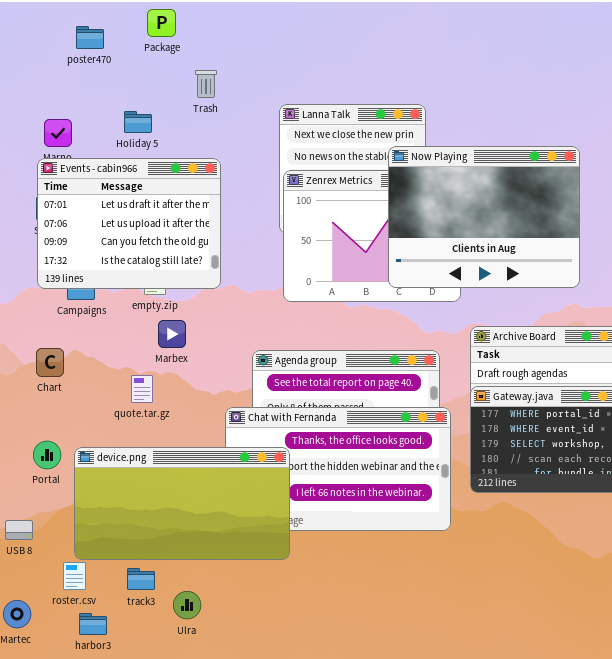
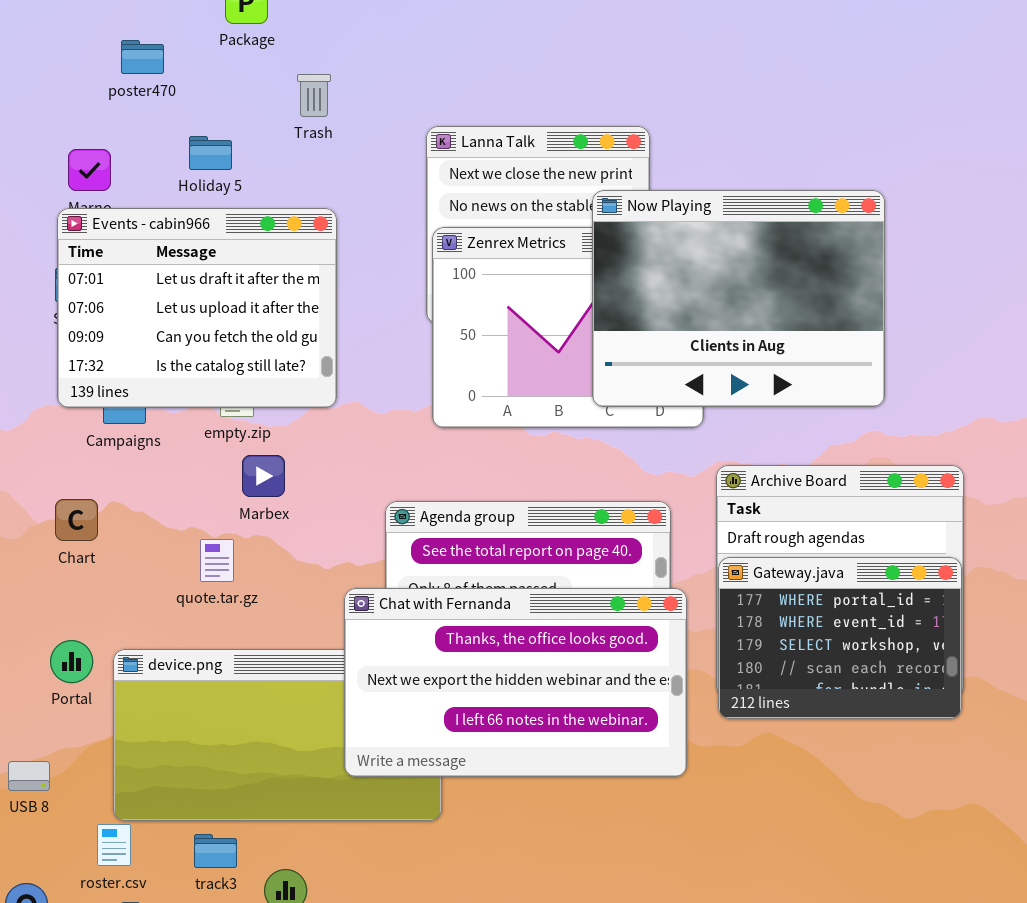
poster470: [76,26,104,49] -> [121,40,164,74], moved
Chat with Fernanda: [225,407,451,531] -> [344,588,687,777], raised

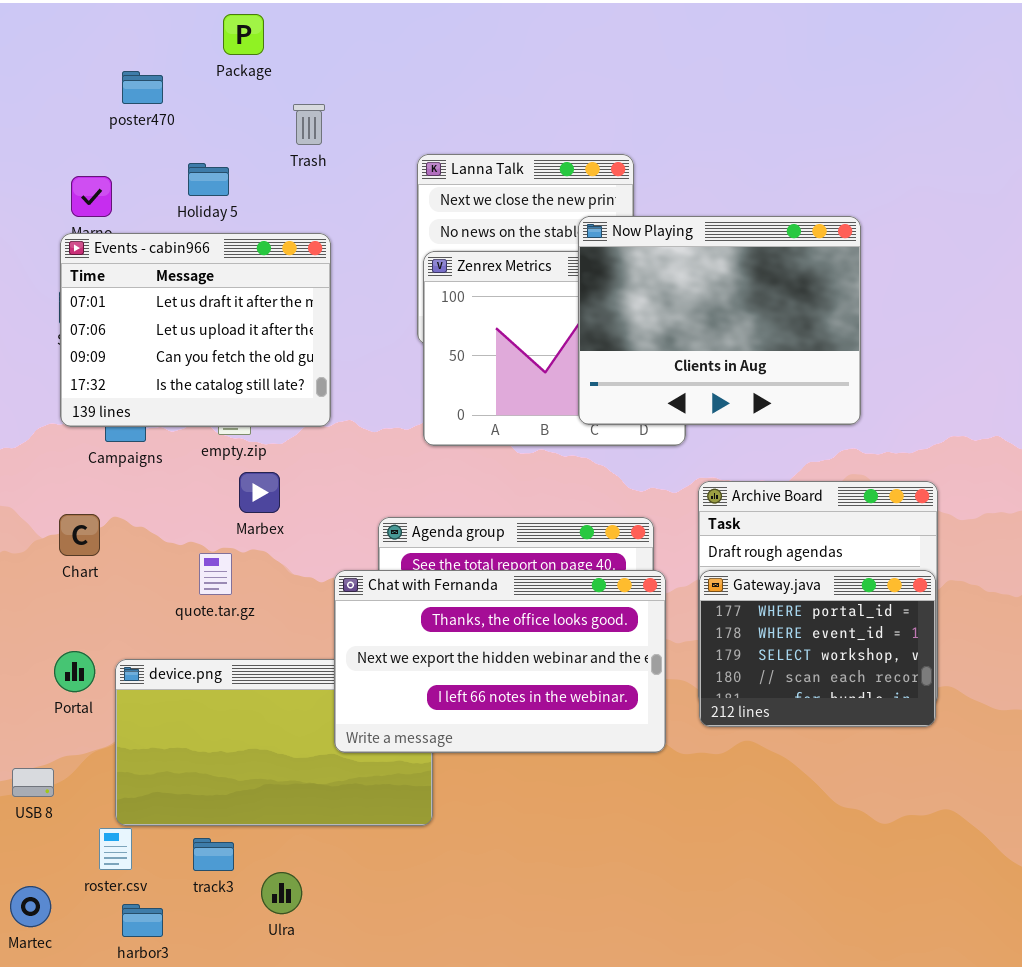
Chat with Fernanda: [344,588,687,777] -> [334,570,666,753], moved

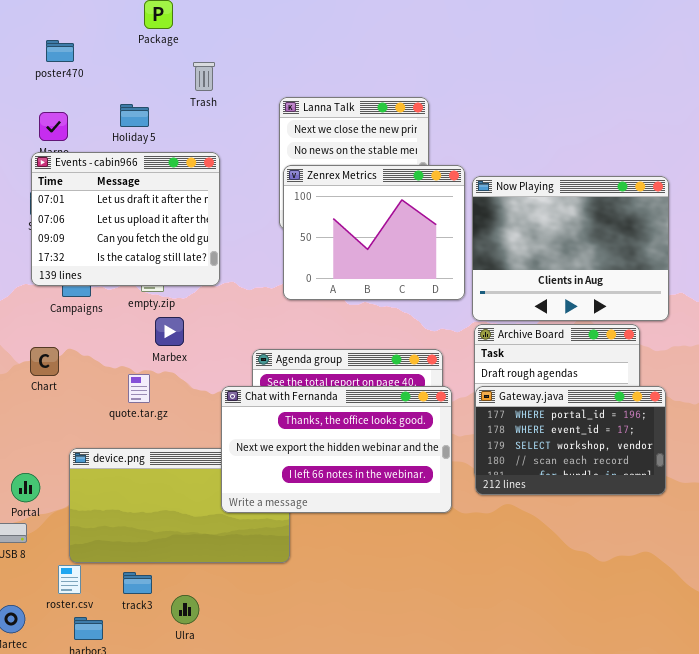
poster470: [122,71,163,104] -> [46,40,74,62], moved
Now Playing: [578,216,861,425] -> [472,176,669,321], moved
Gateway.java: [699,570,936,727] -> [475,386,666,495], resized
Portal: [54,651,95,692] -> [11,473,40,502], moved

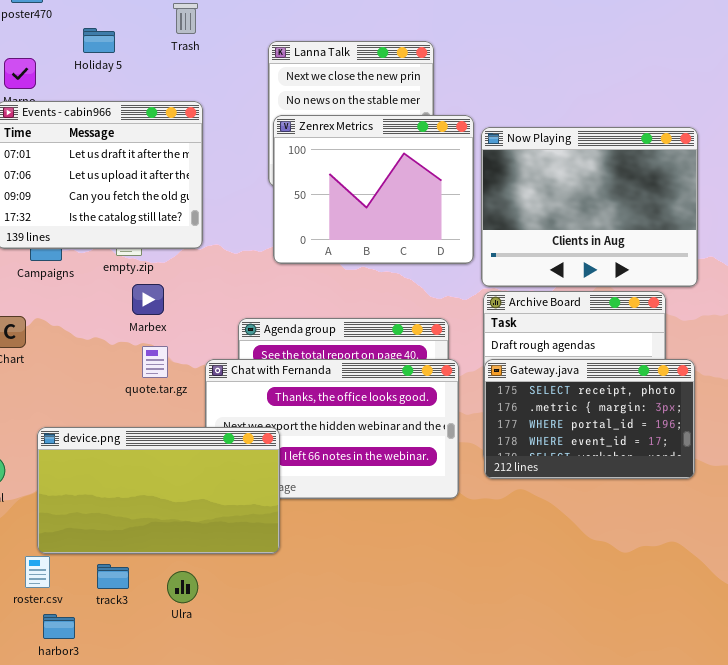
Holiday 5: [120,104,149,127] -> [83,28,115,53], moved
quote.tar.gz: [128,374,150,403] -> [142,346,168,378], moved
Gateway.java: [475,386,666,495] -> [484,359,695,479], scrolled up 2 rows
device.png: [69,448,290,563] -> [37,427,280,554], raised
Ulra: [171,595,199,624] -> [167,571,198,603], moved

